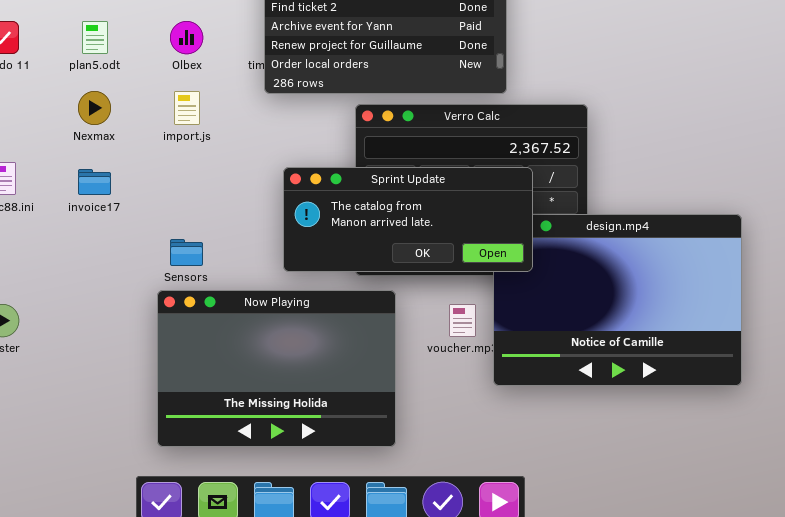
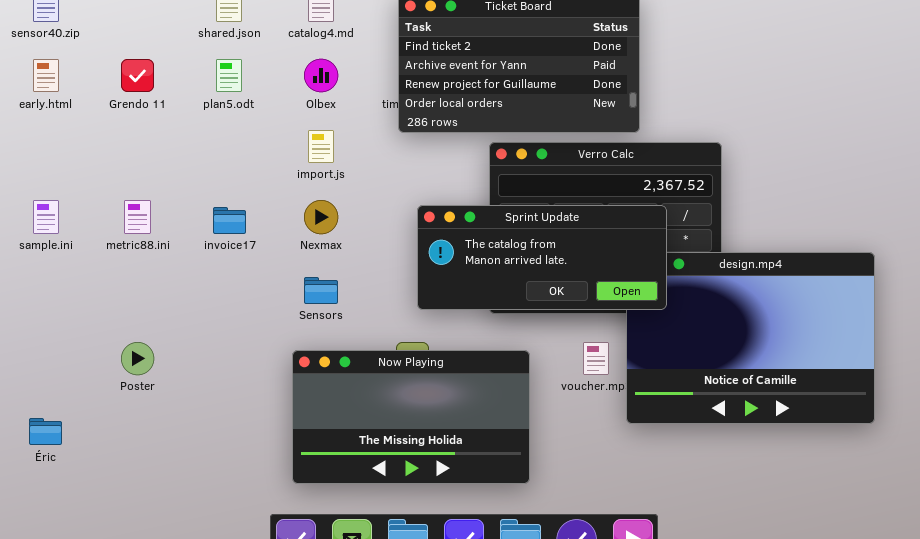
Nexmax: [78,91,111,125] -> [304,200,338,234], moved
Now Playing: [157,290,396,447] -> [292,350,530,484], resized

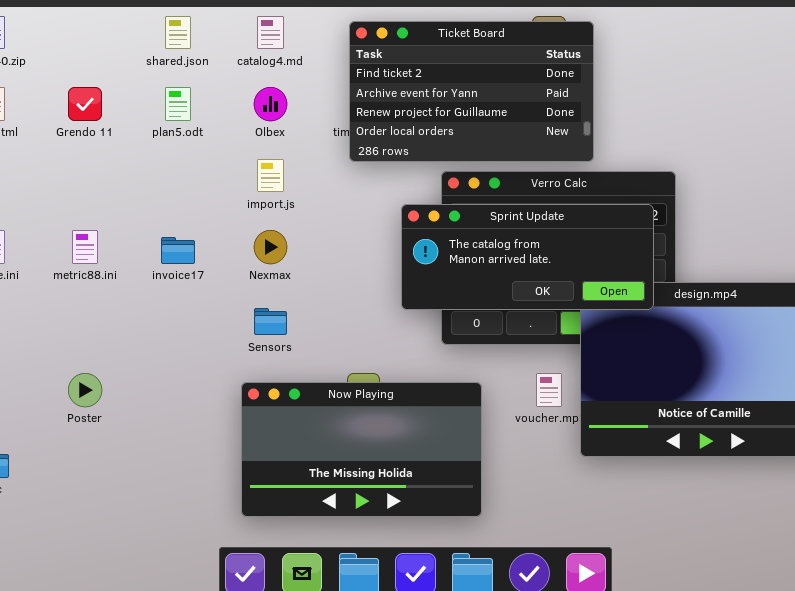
Sprint Update: [417,205,667,310] -> [401,204,654,310], moved

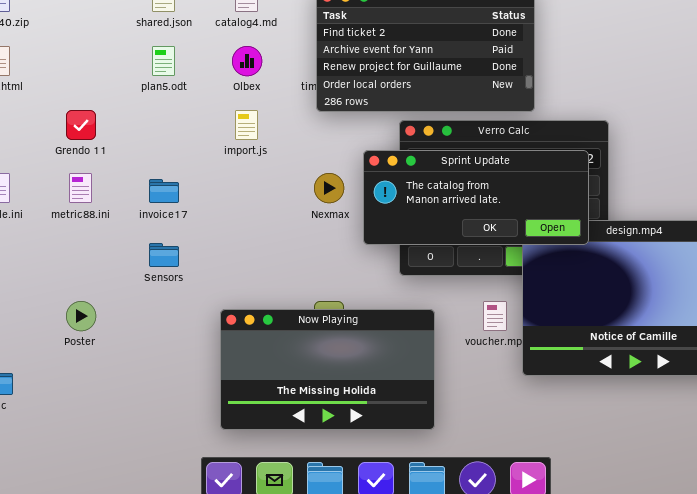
Grendo 11: [68,87,102,121] -> [66,110,96,140], moved
Nexmax: [254,230,287,264] -> [314,173,344,203], moved
Sensors: [254,308,287,335] -> [149,243,179,267], moved

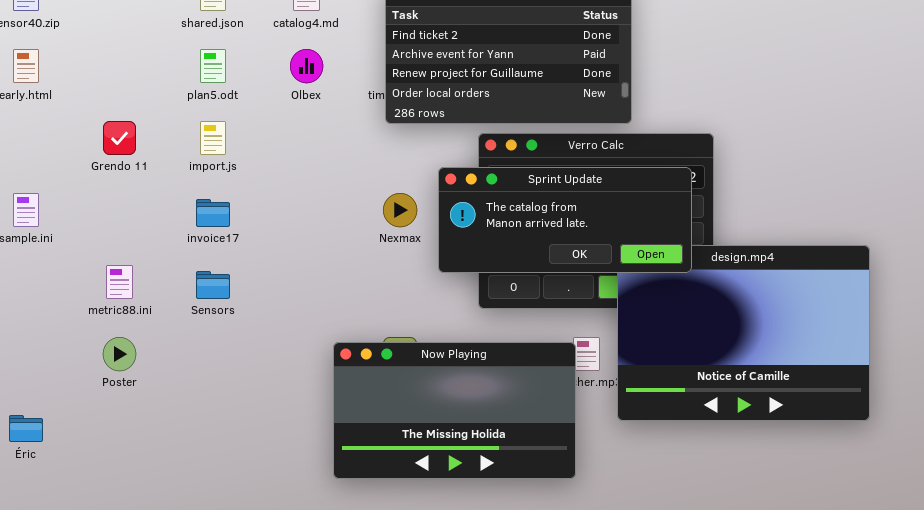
import.js: [235,110,258,140] -> [200,121,226,155], moved
metric88.ini: [69,173,92,203] -> [106,265,133,299], moved
Now Playing: [220,309,435,430] -> [333,342,576,479], moved

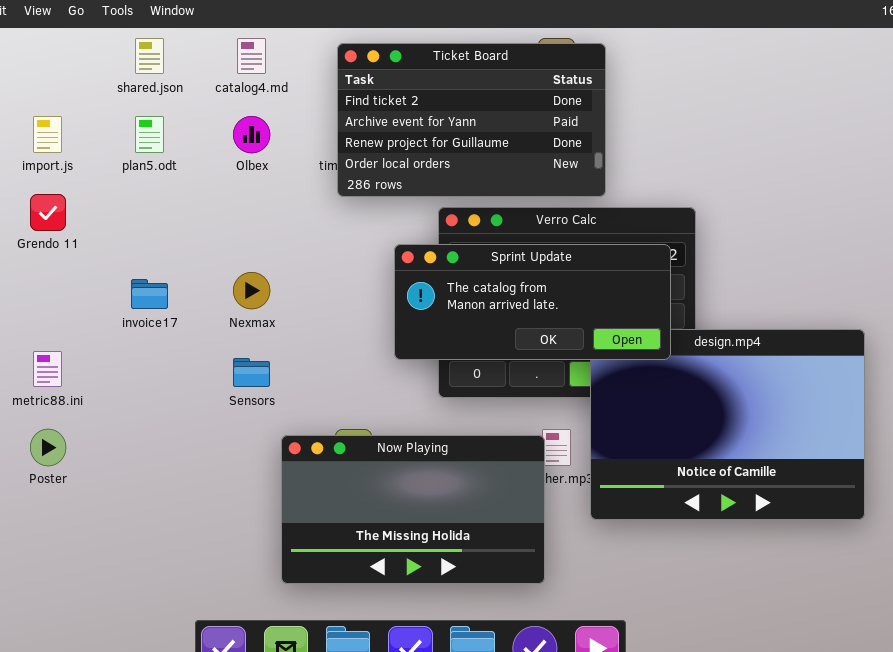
import.js: [200,121,226,155] -> [33,116,62,153], moved
Nexmax: [383,193,417,227] -> [233,272,270,309], moved
Sensors: [196,271,230,299] -> [233,358,270,387], moved

